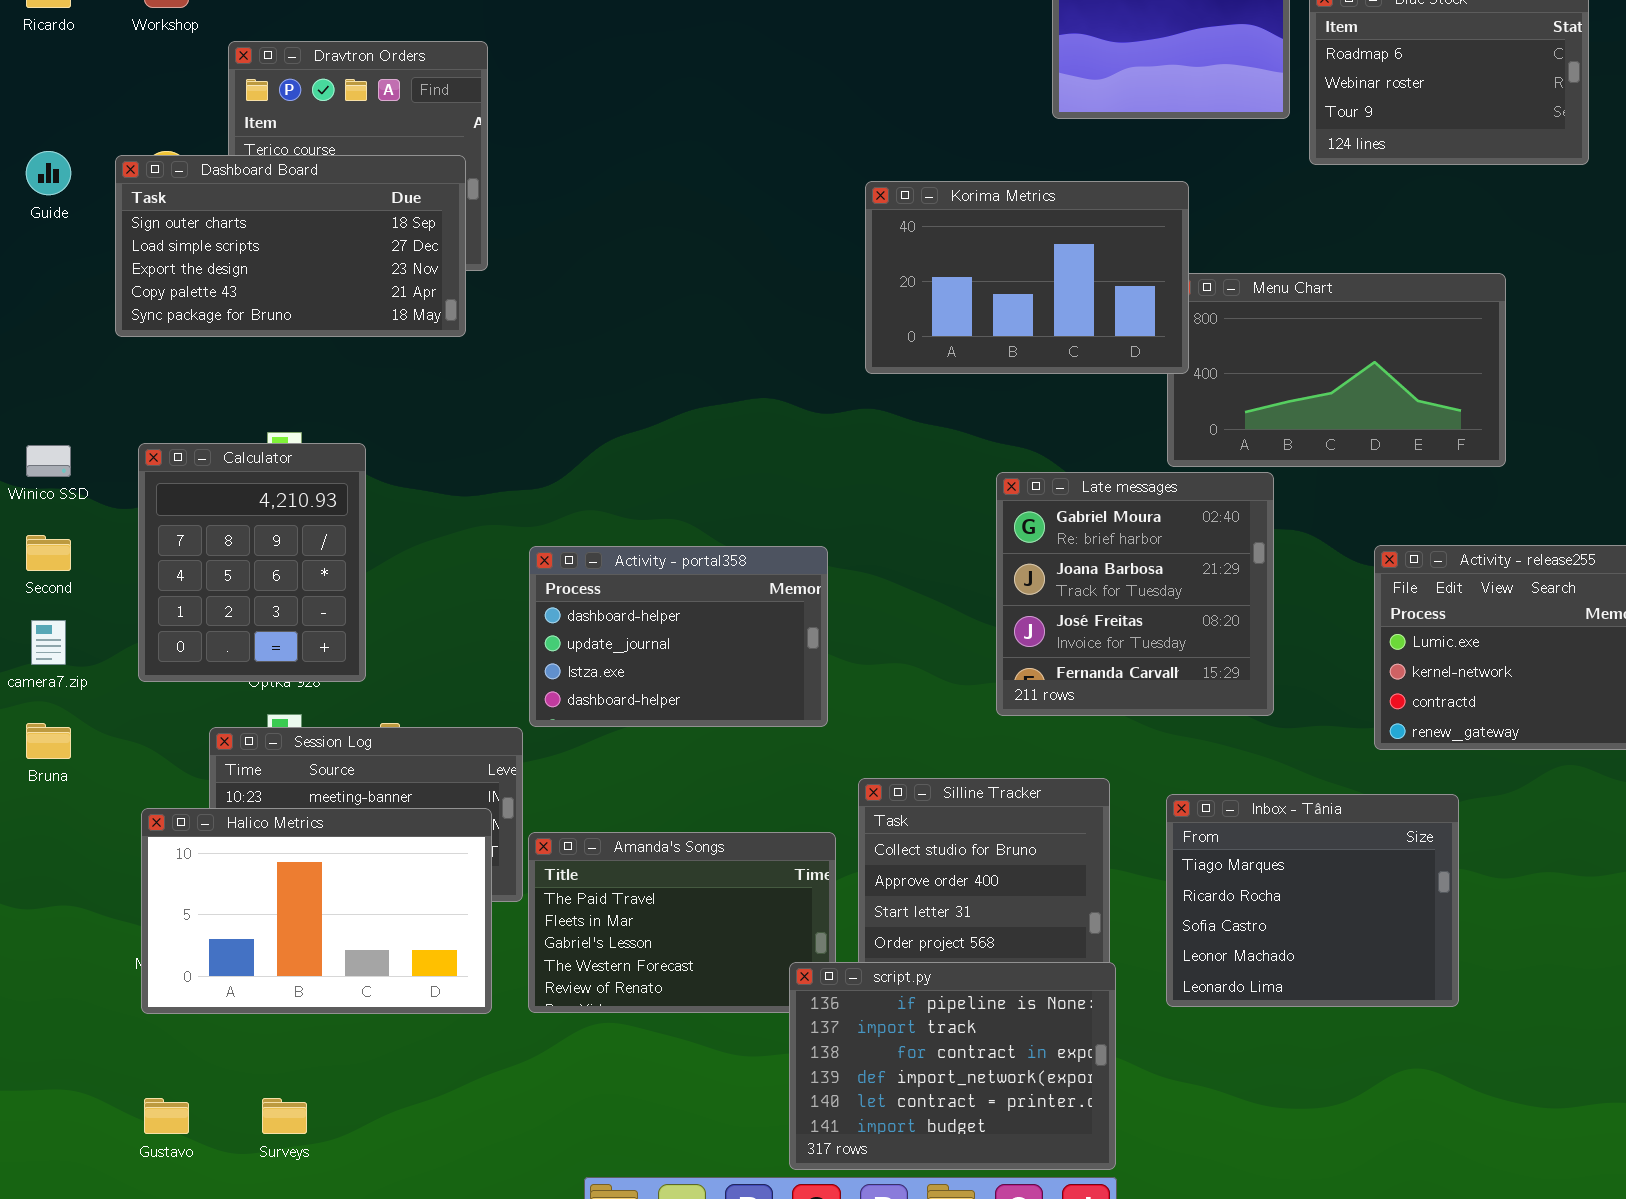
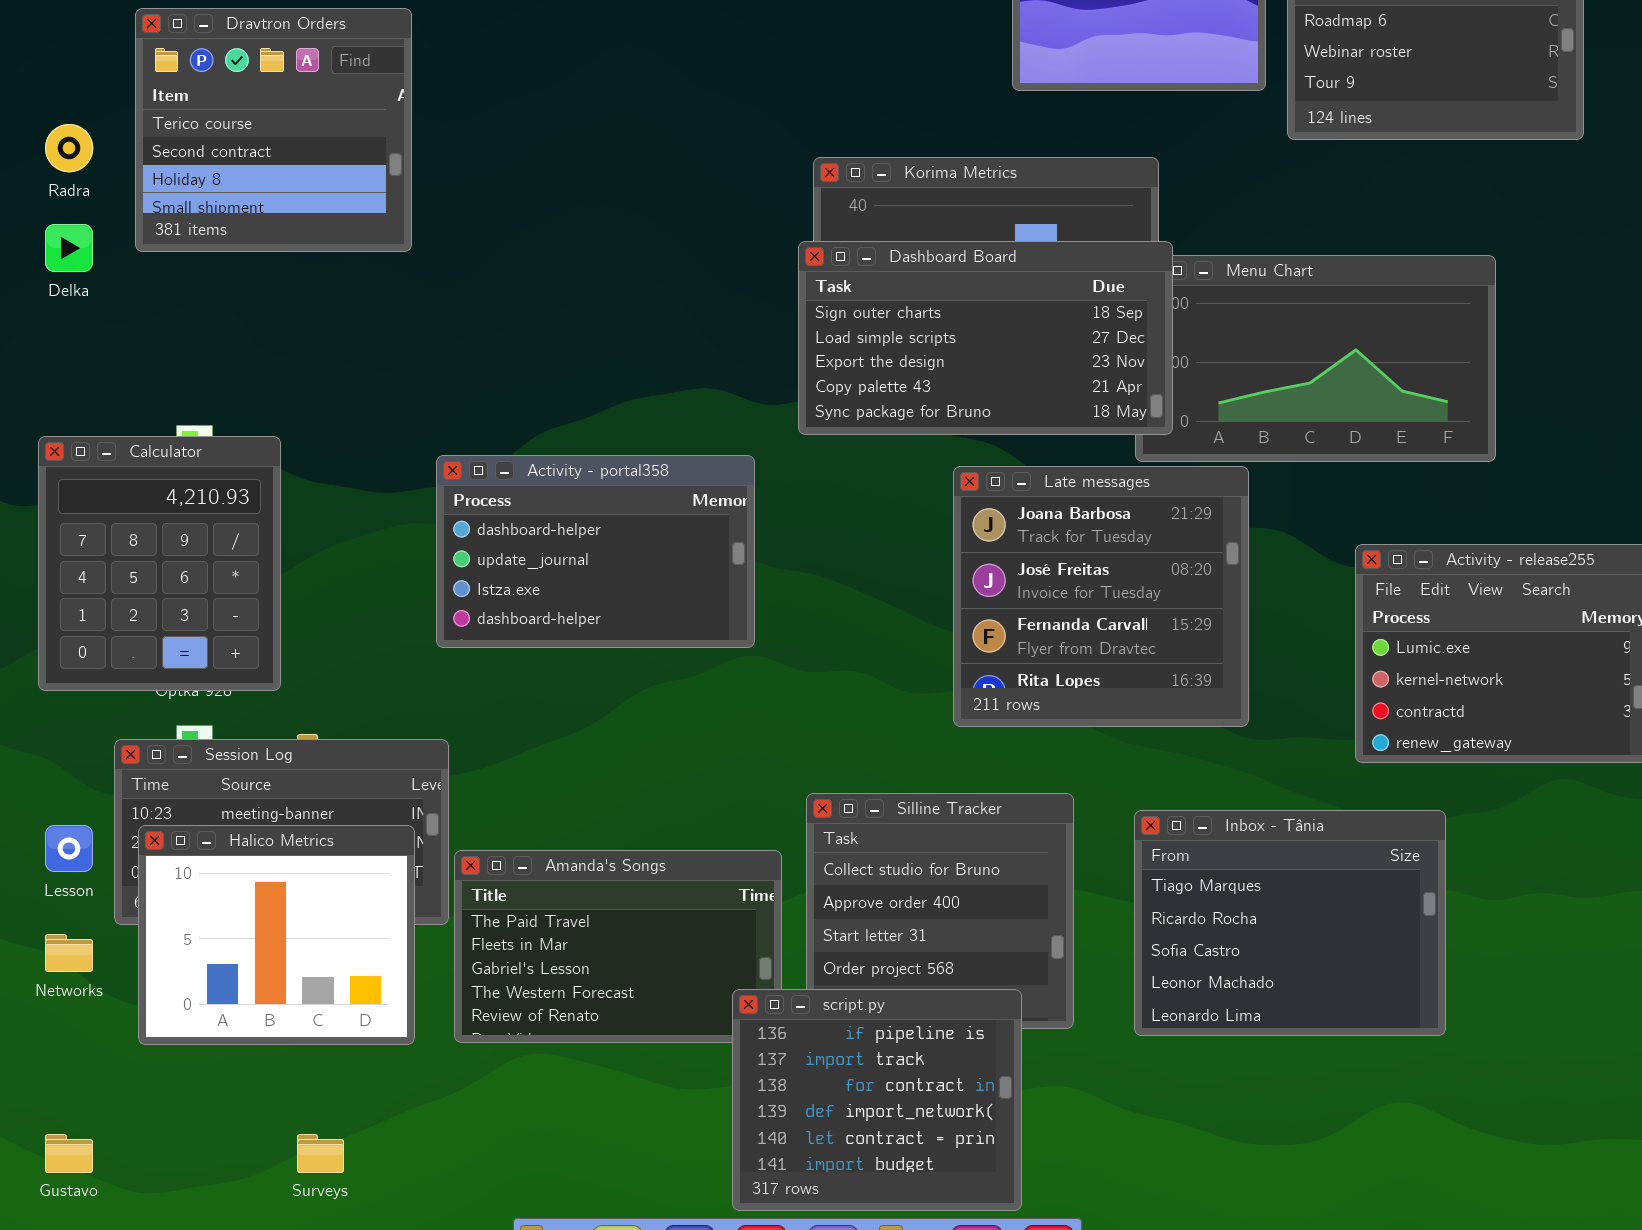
Dashboard Board: [115,155,466,337] -> [798,241,1173,435], moved
Late messages: [996,472,1274,716] -> [953,466,1249,727], scrolled down 1 row
Activity - portal358: [529,546,828,727] -> [436,455,755,648], moved
Halico Metrics: [141,808,492,1014] -> [138,825,415,1045], resized
script.py: [789,962,1116,1170] -> [732,989,1022,1211], resized
Surveys: [262,1098,307,1134] -> [297,1134,344,1173], moved

